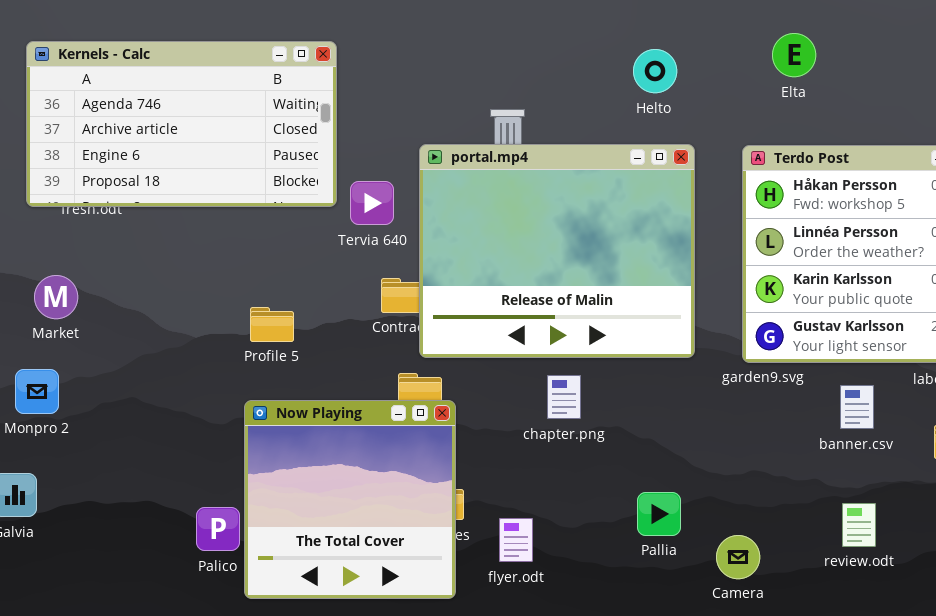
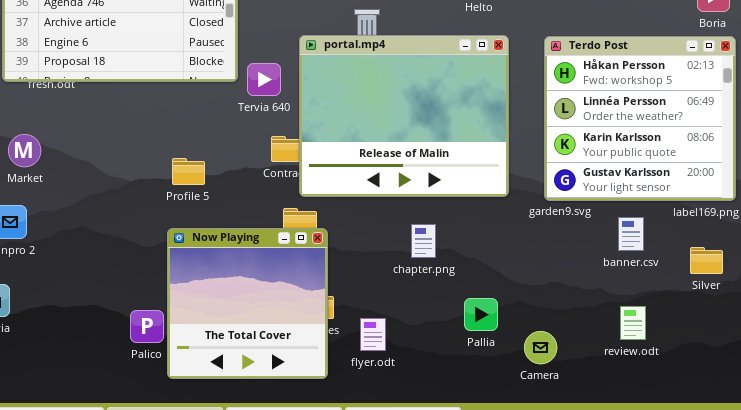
chapter.png: [547,375,581,419] -> [411,224,436,258], moved

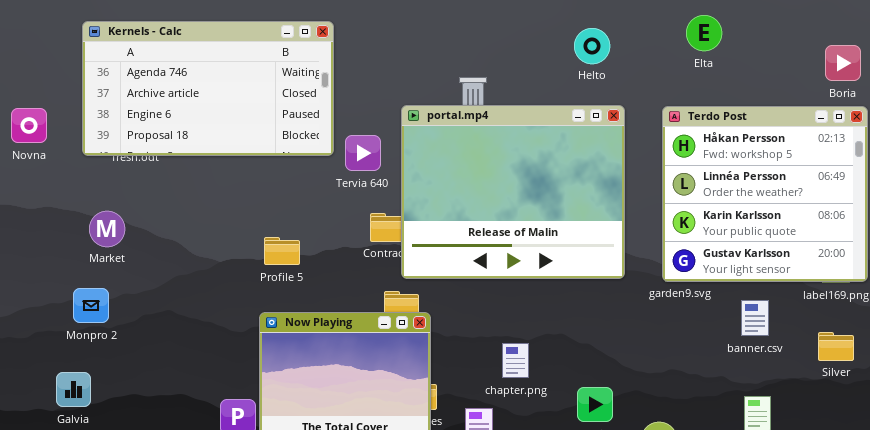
chapter.png: [411,224,436,258] -> [502,343,529,378], moved

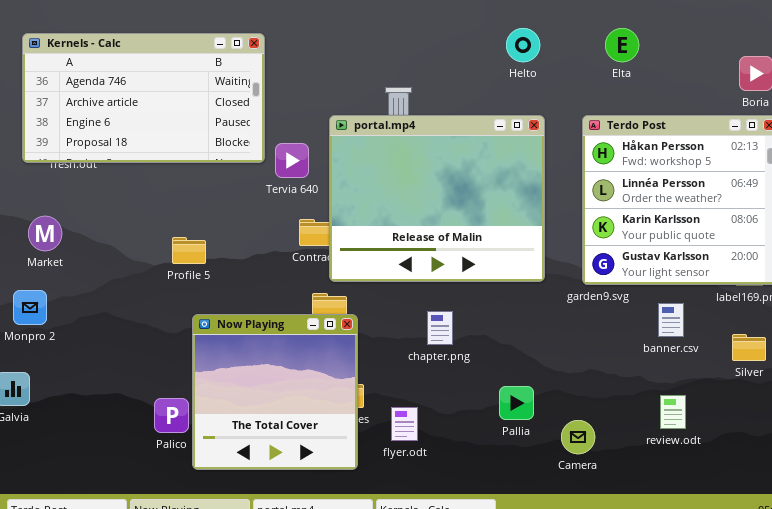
Helto: [574,28,610,64] -> [506,28,540,62], moved
Profile 5: [264,237,300,265] -> [172,237,206,264], moved
chapter.png: [502,343,529,378] -> [427,311,453,345], moved

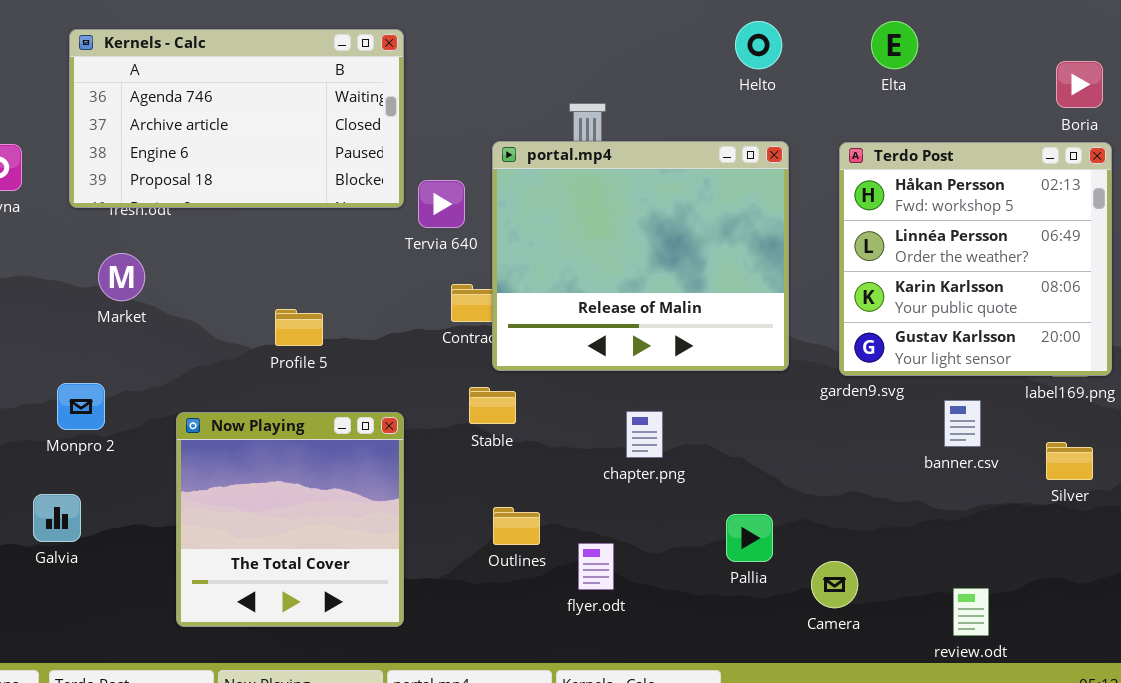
Market: [28,216,62,251] -> [98,253,145,301], moved
Now Playing: [192,314,358,470] -> [176,412,404,627], moved
review.odt: [660,395,686,429] -> [953,588,989,636], moved

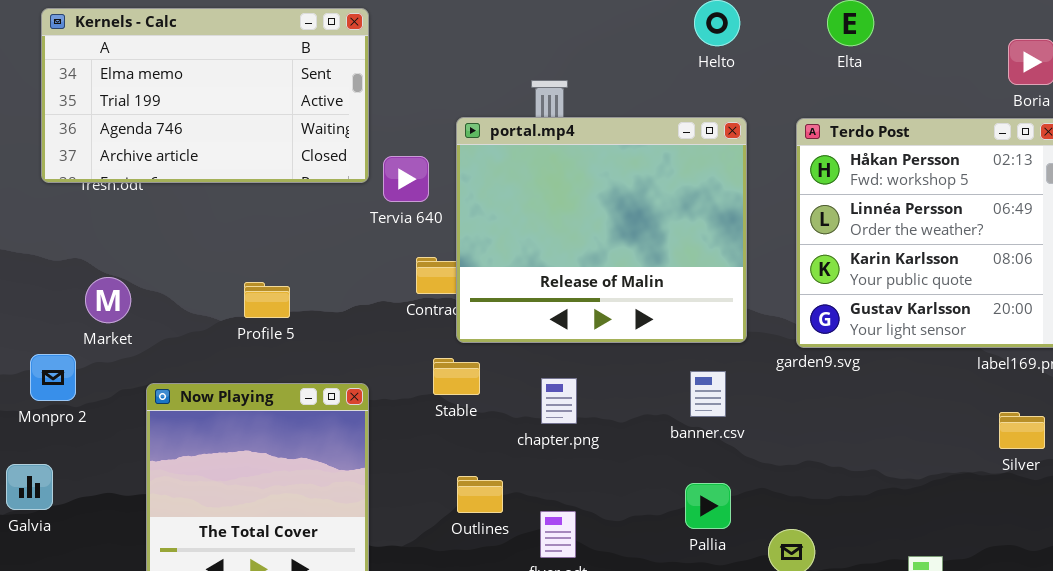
Kernels - Calc: [69,29,404,208] -> [41,8,369,183], scrolled up 2 rows
Market: [98,253,145,301] -> [85,277,131,323], moved
banner.csv: [944,400,981,447] -> [690,371,726,417], moved
chapter.png: [626,411,663,458] -> [541,378,577,424], moved

